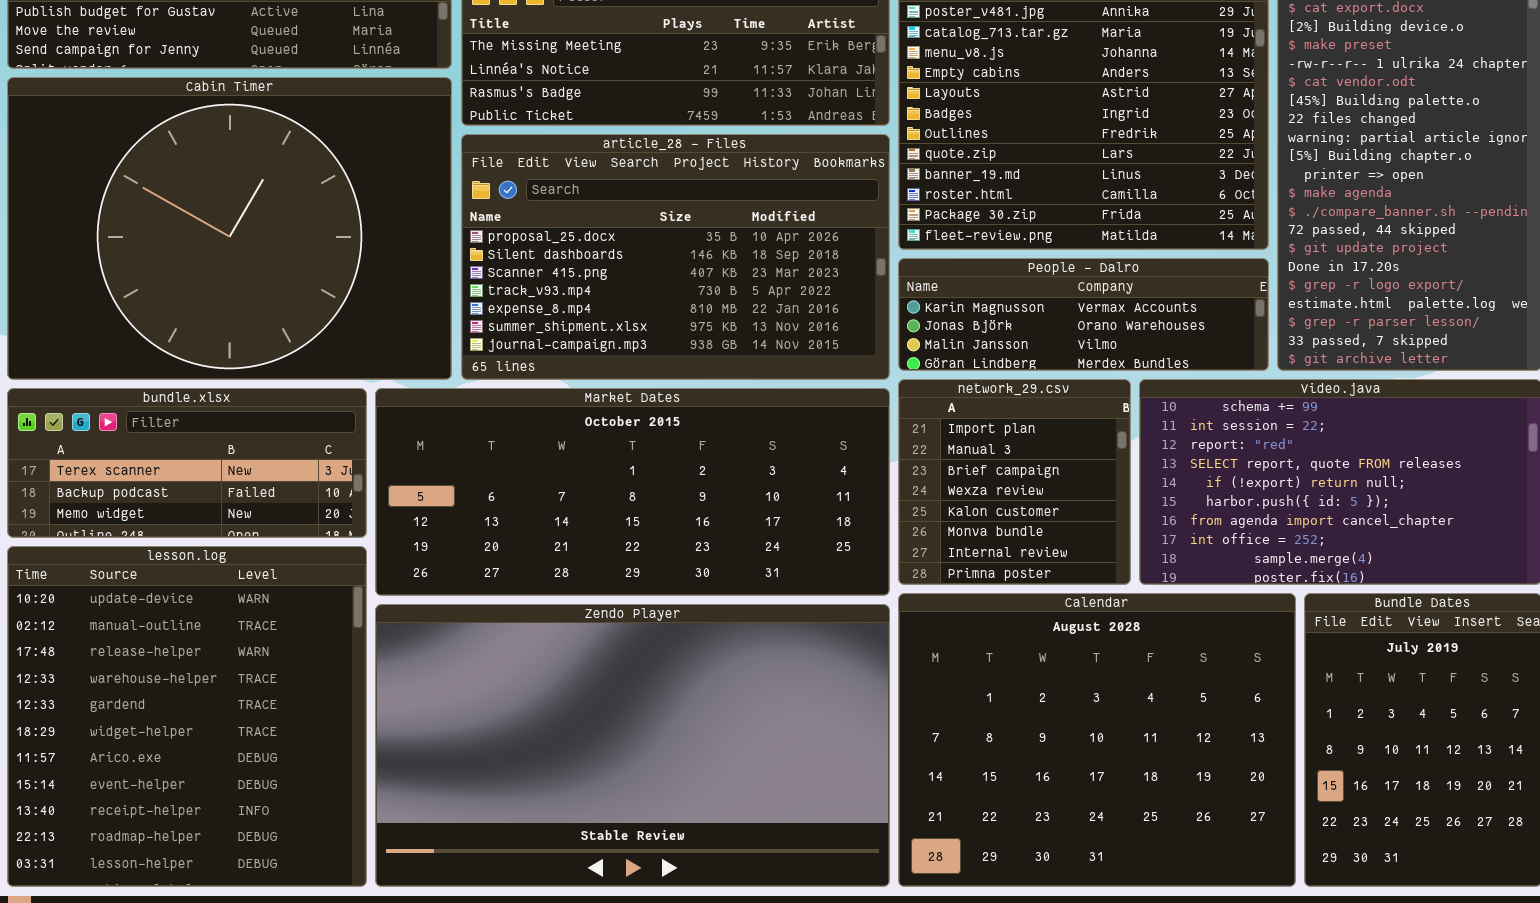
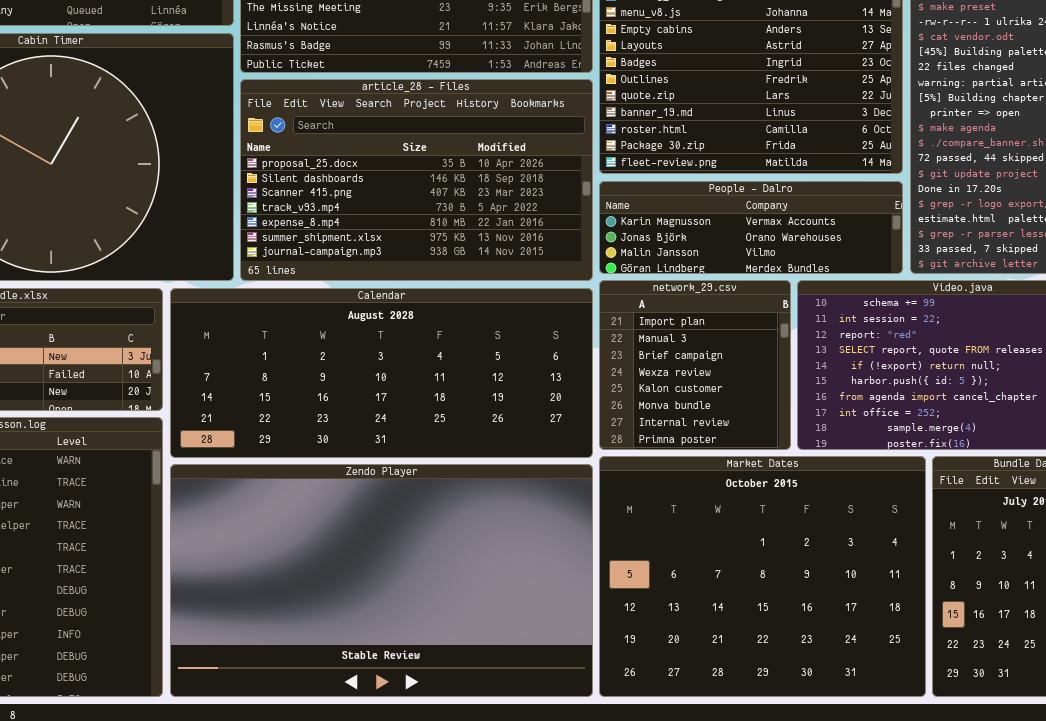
Market Dates: [375,388,890,596] -> [599,456,926,697], moved, resized
Calendar: [898,593,1296,887] -> [170,288,593,458], moved, resized

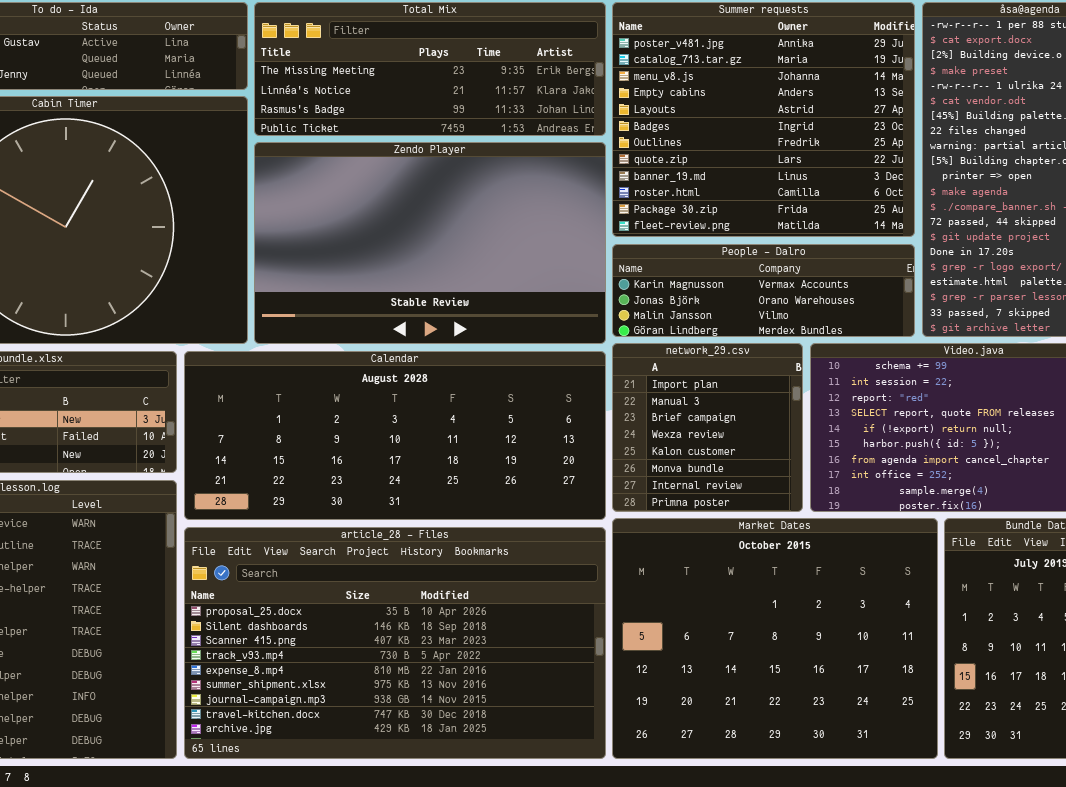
article_28 - Files: [240,79,593,281] -> [184,527,606,759], moved, resized
Zendo Player: [170,464,593,697] -> [254,142,606,344], moved, resized

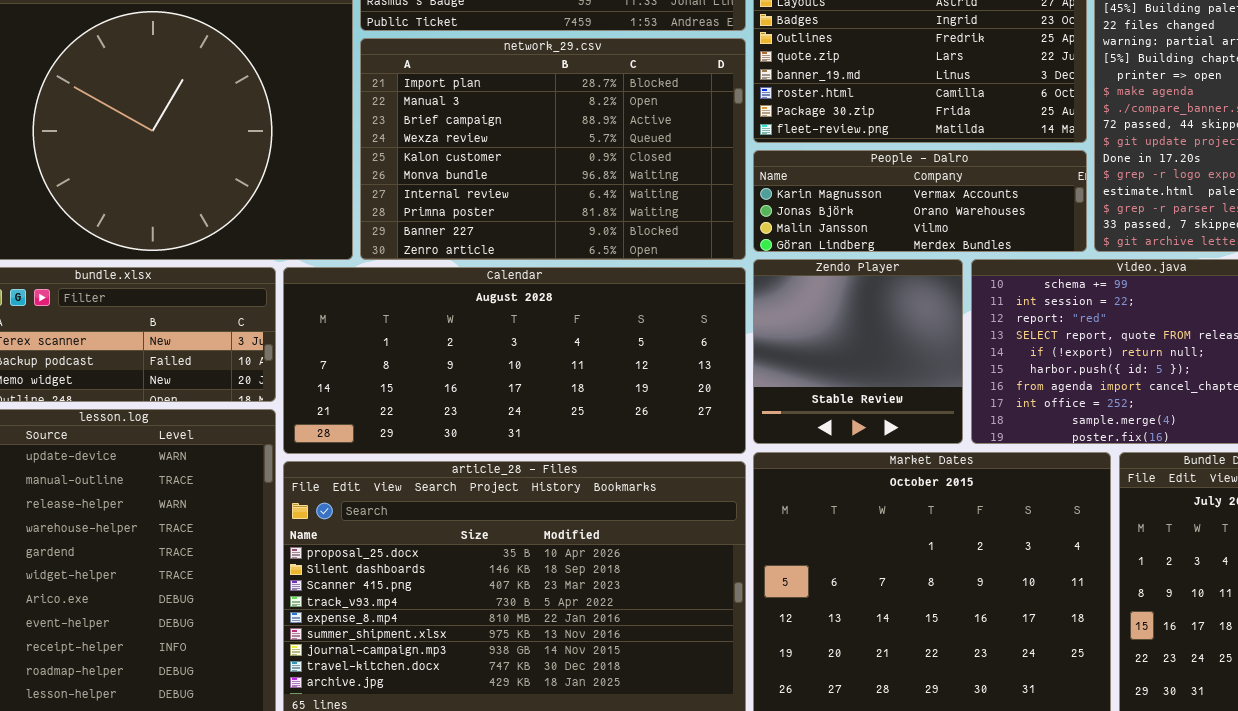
Zendo Player: [254,142,606,344] -> [753,259,963,444], moved, resized
network_29.csv: [612,343,803,512] -> [360,38,746,260], moved, resized

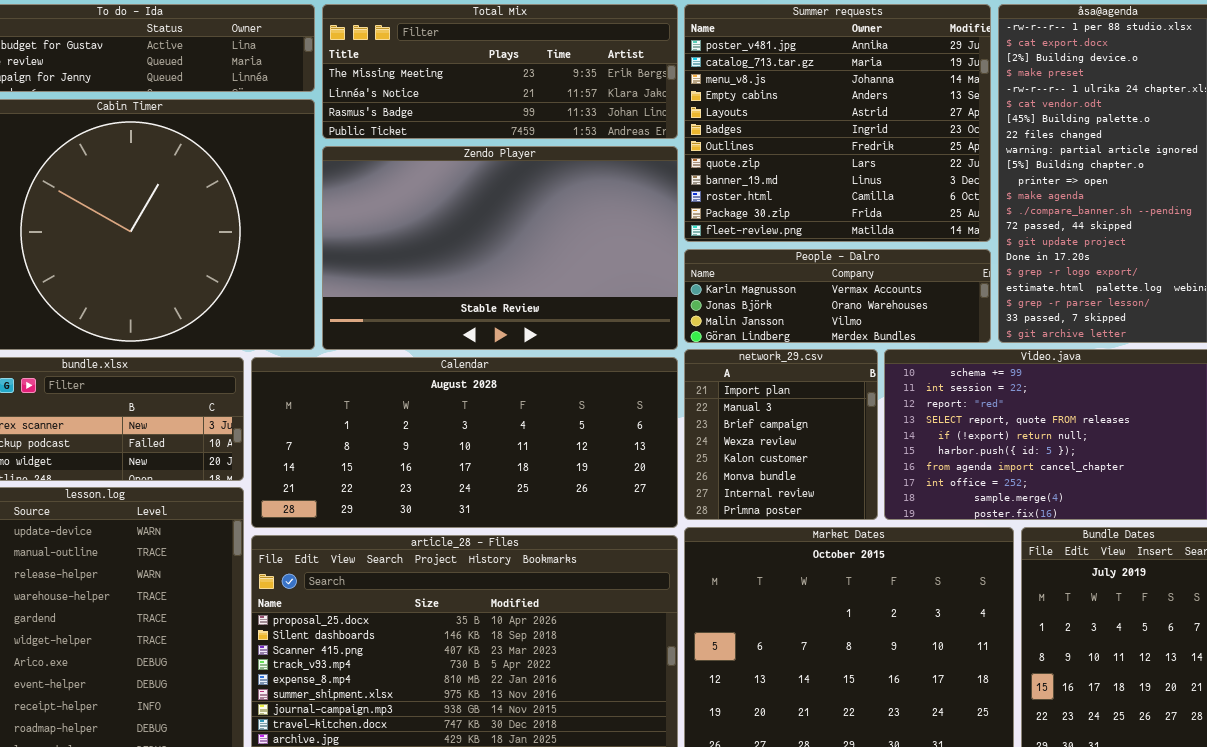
network_29.csv: [360,38,746,260] -> [684,349,878,520], moved, resized
Zendo Player: [753,259,963,444] -> [322,146,678,350], moved, resized

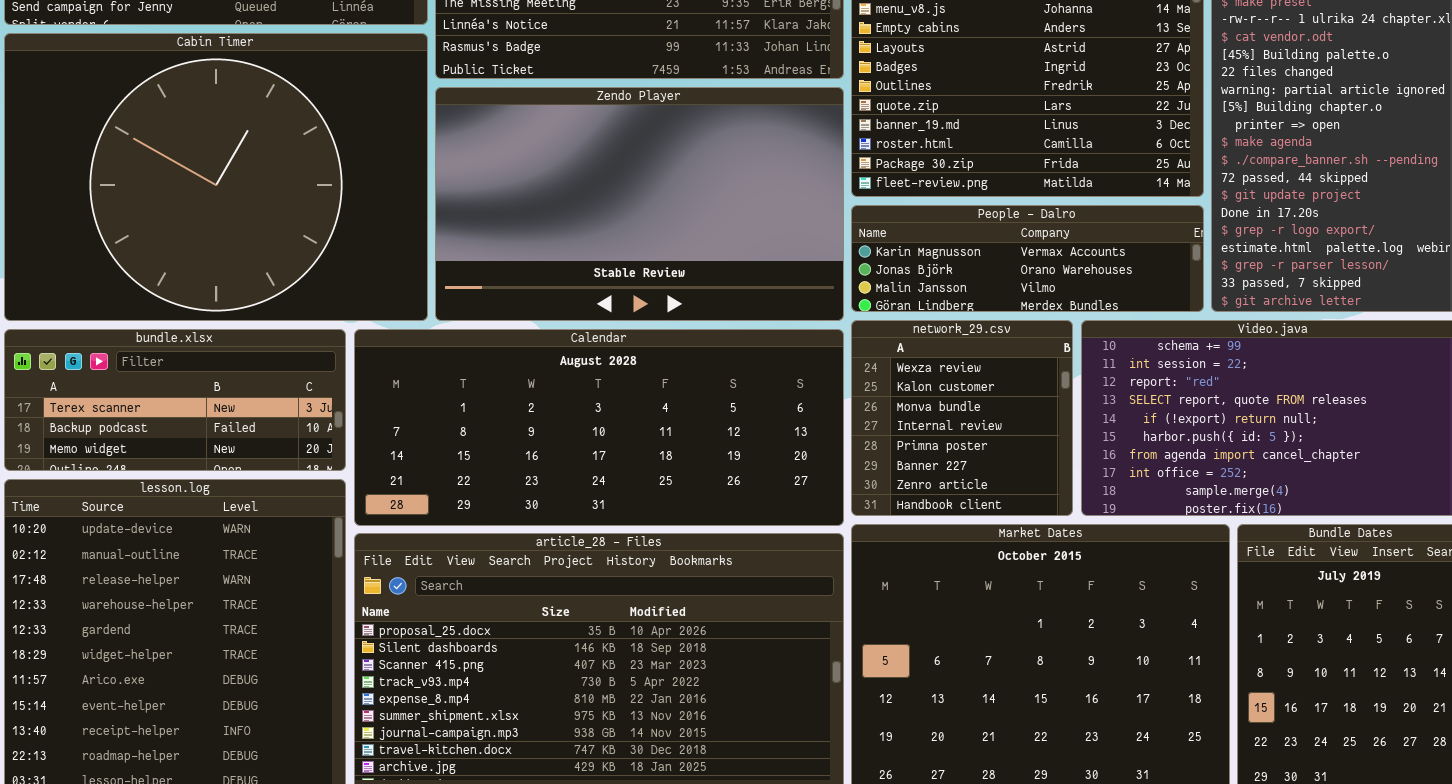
network_29.csv: [684,349,878,520] -> [851,320,1073,516], scrolled down 3 rows

